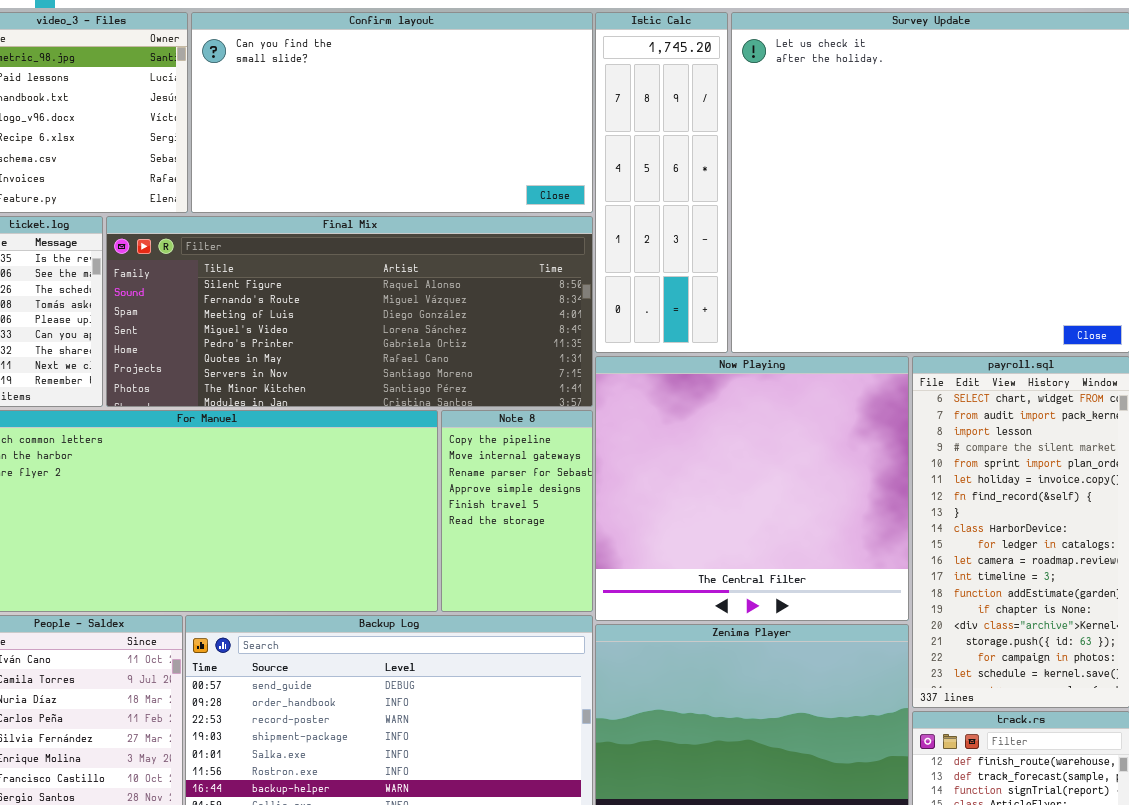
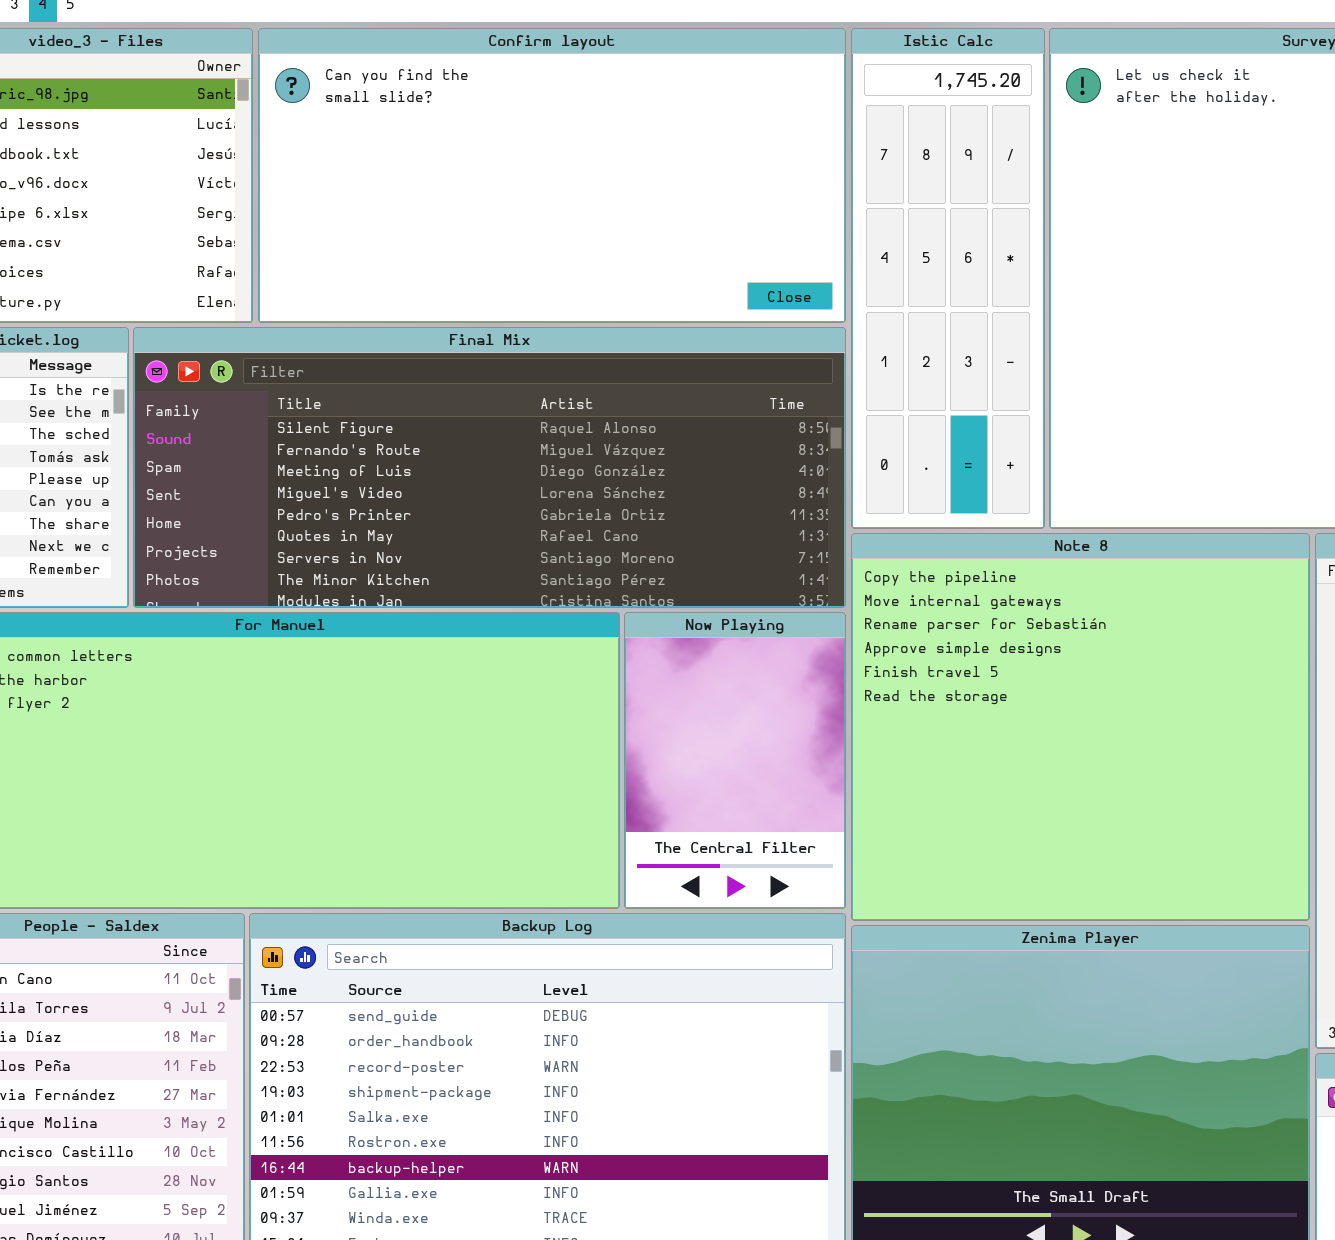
Now Playing: [595,356,909,621] -> [624,612,846,909], moved, resized
Note 8: [441,410,593,612] -> [851,533,1310,921], moved, resized

